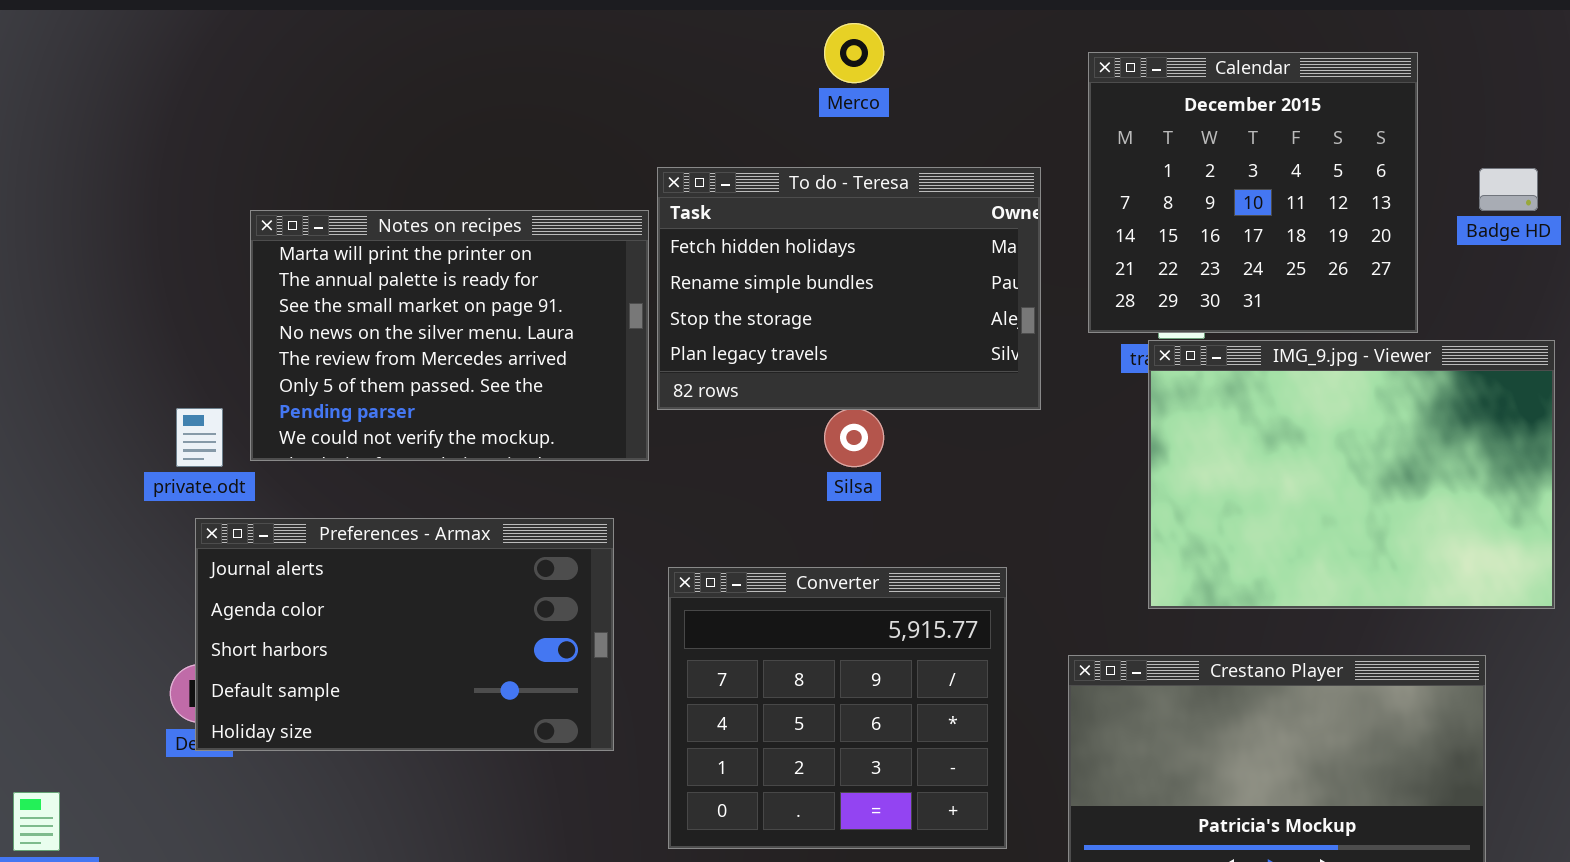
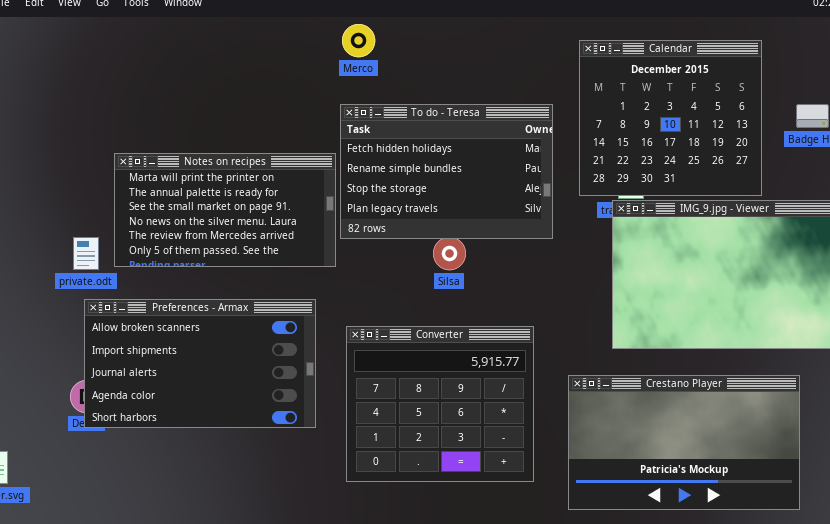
Merco: [824,23,884,83] -> [342,24,375,57], moved
Notes on recipes: [250,210,649,461] -> [114,153,336,267], resized
Preferences - Armax: [195,518,614,751] -> [84,299,316,428], scrolled up 2 rows

